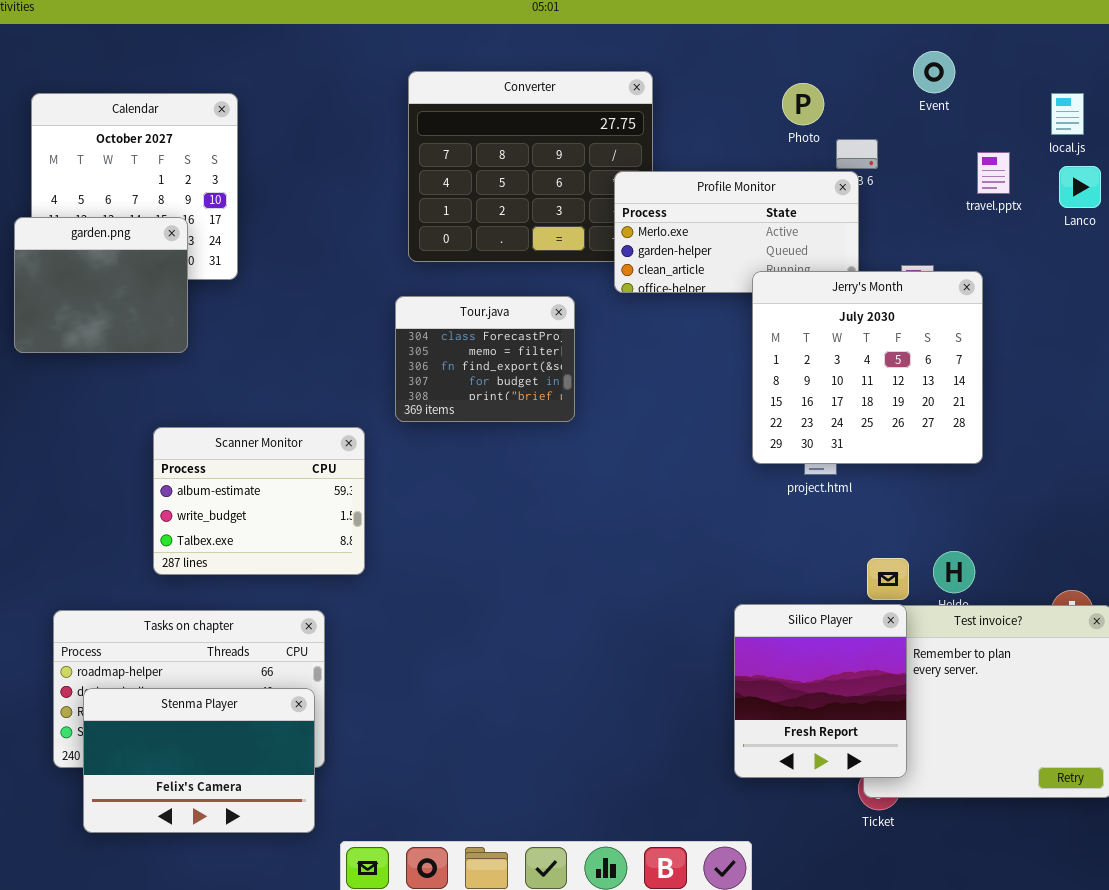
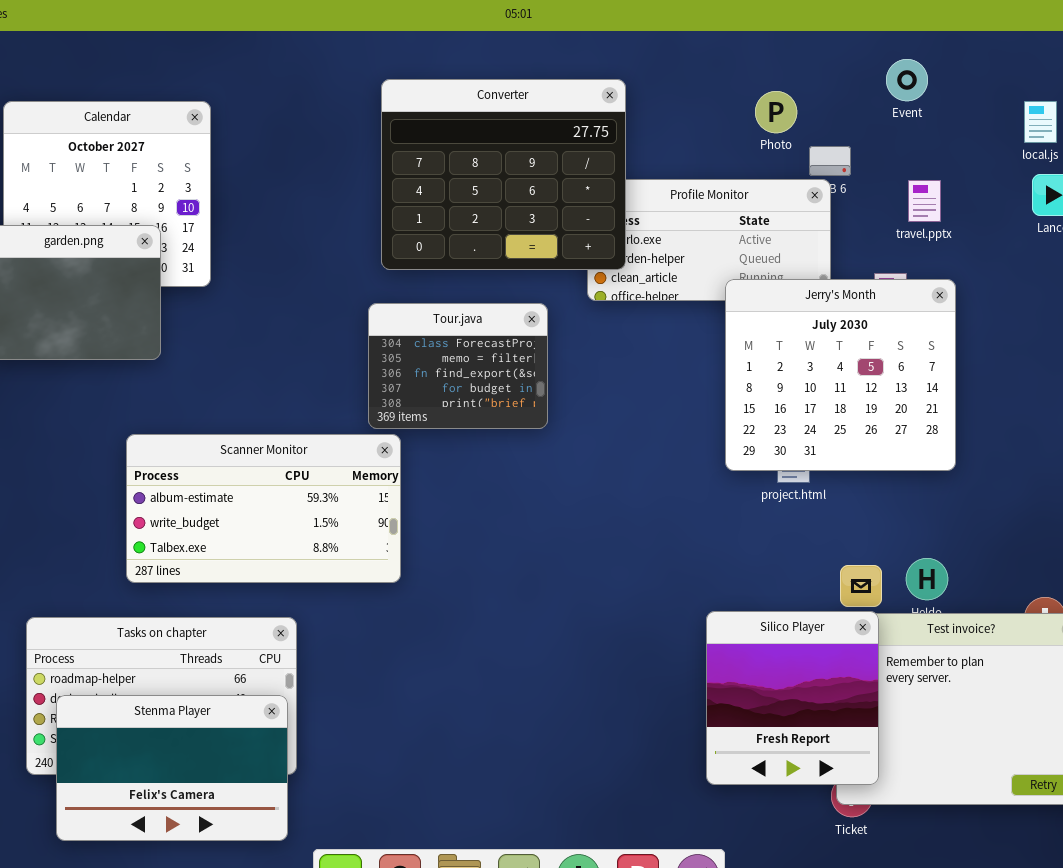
Converter: [408,71,653,262] -> [381,79,626,270], raised
travel.pptx: [977,152,1010,194] -> [908,180,941,222], moved
Scanner Monitor: [153,427,365,575] -> [126,434,401,583], resized

